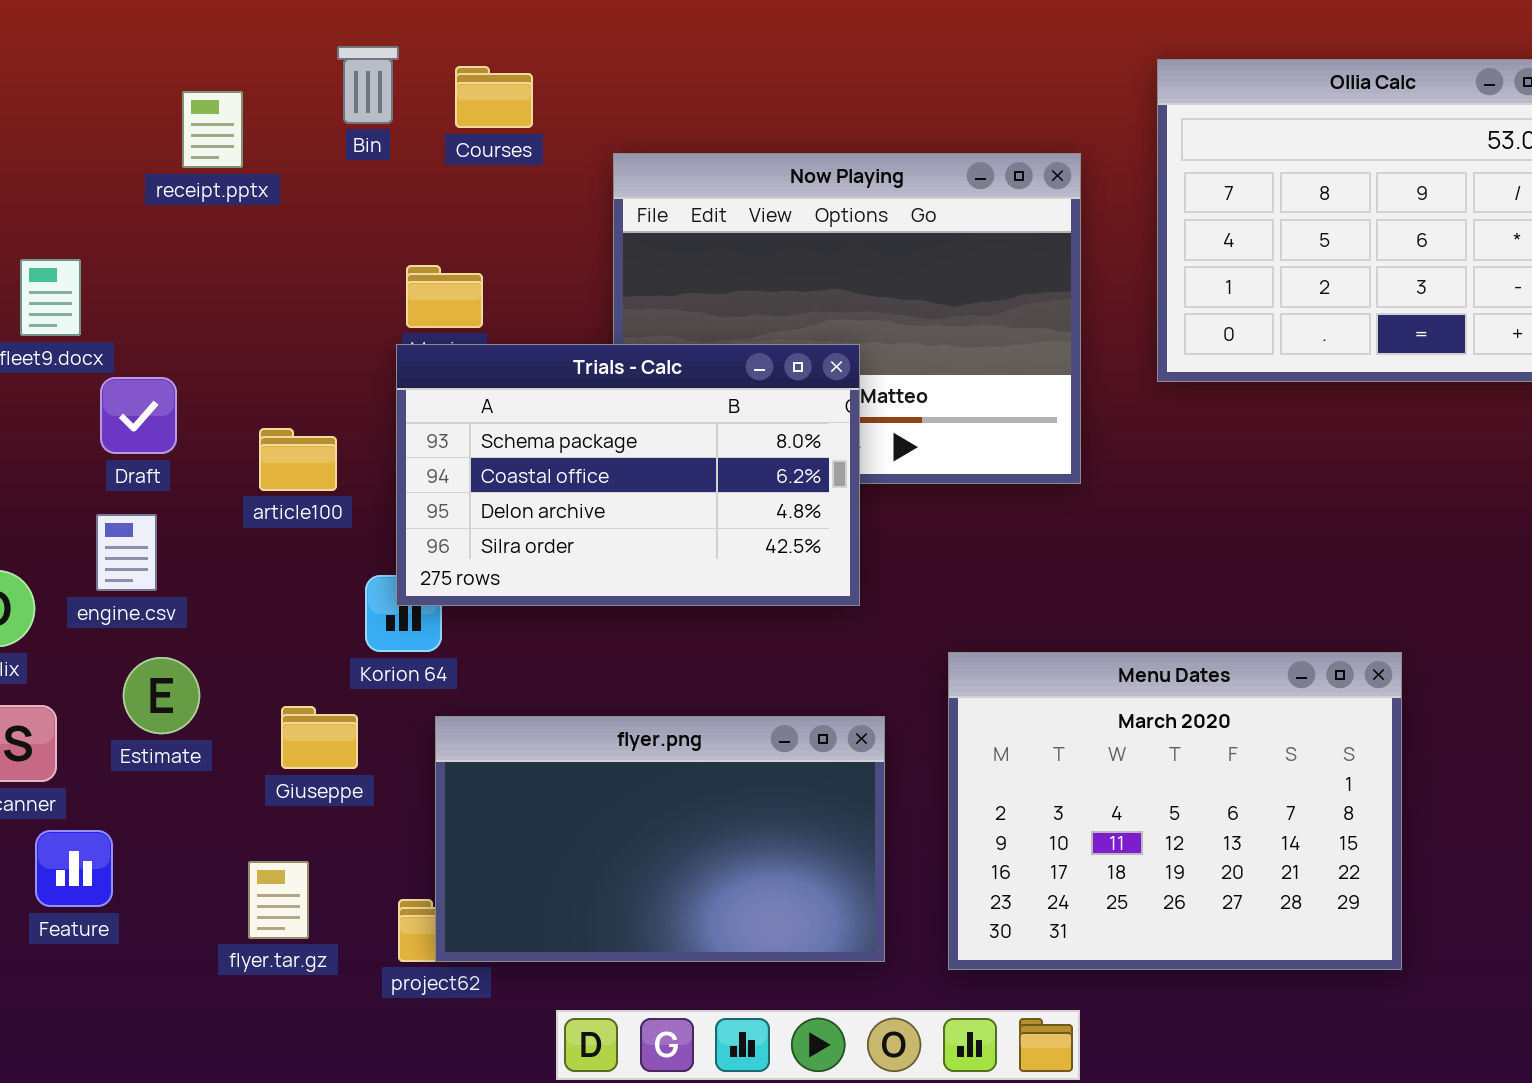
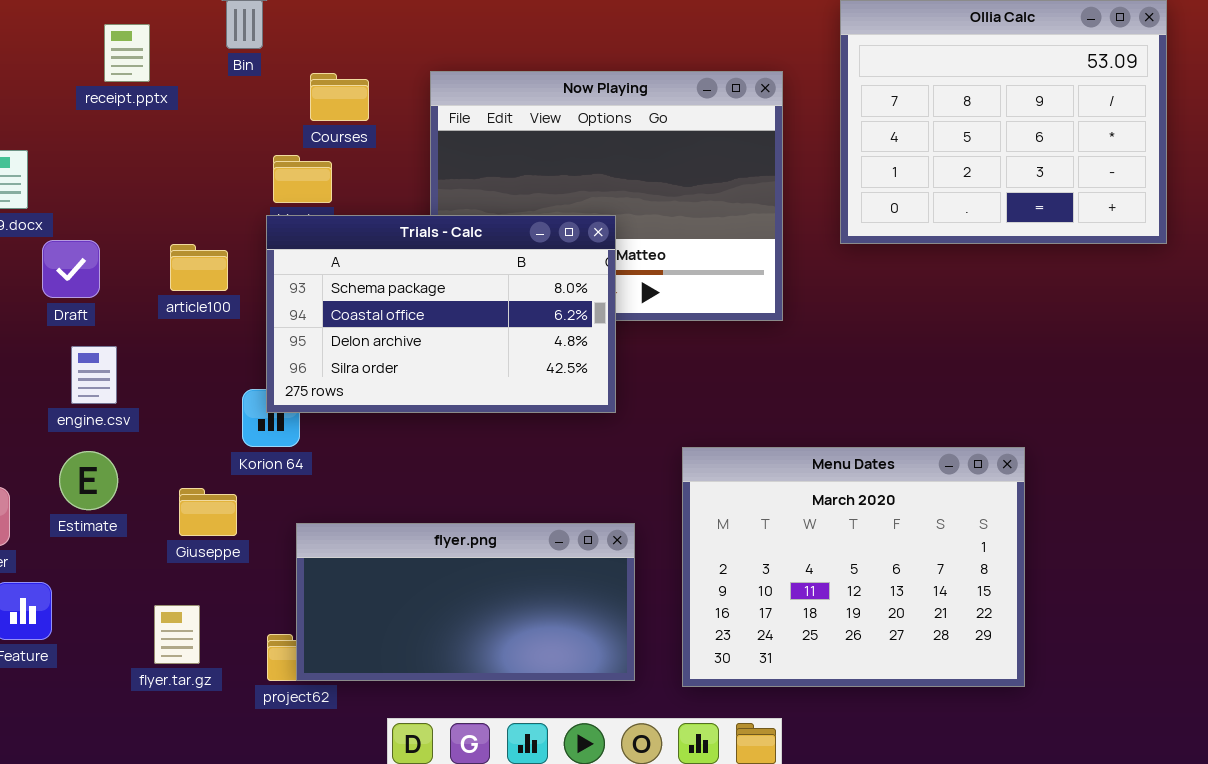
Courses: [455,66,533,128] -> [310,73,369,121], moved
article100: [259,428,337,491] -> [170,244,228,291], moved
engine.csv: [96,514,157,591] -> [71,346,117,404], moved
flyer.png: [435,716,885,962] -> [296,523,635,681], resized

